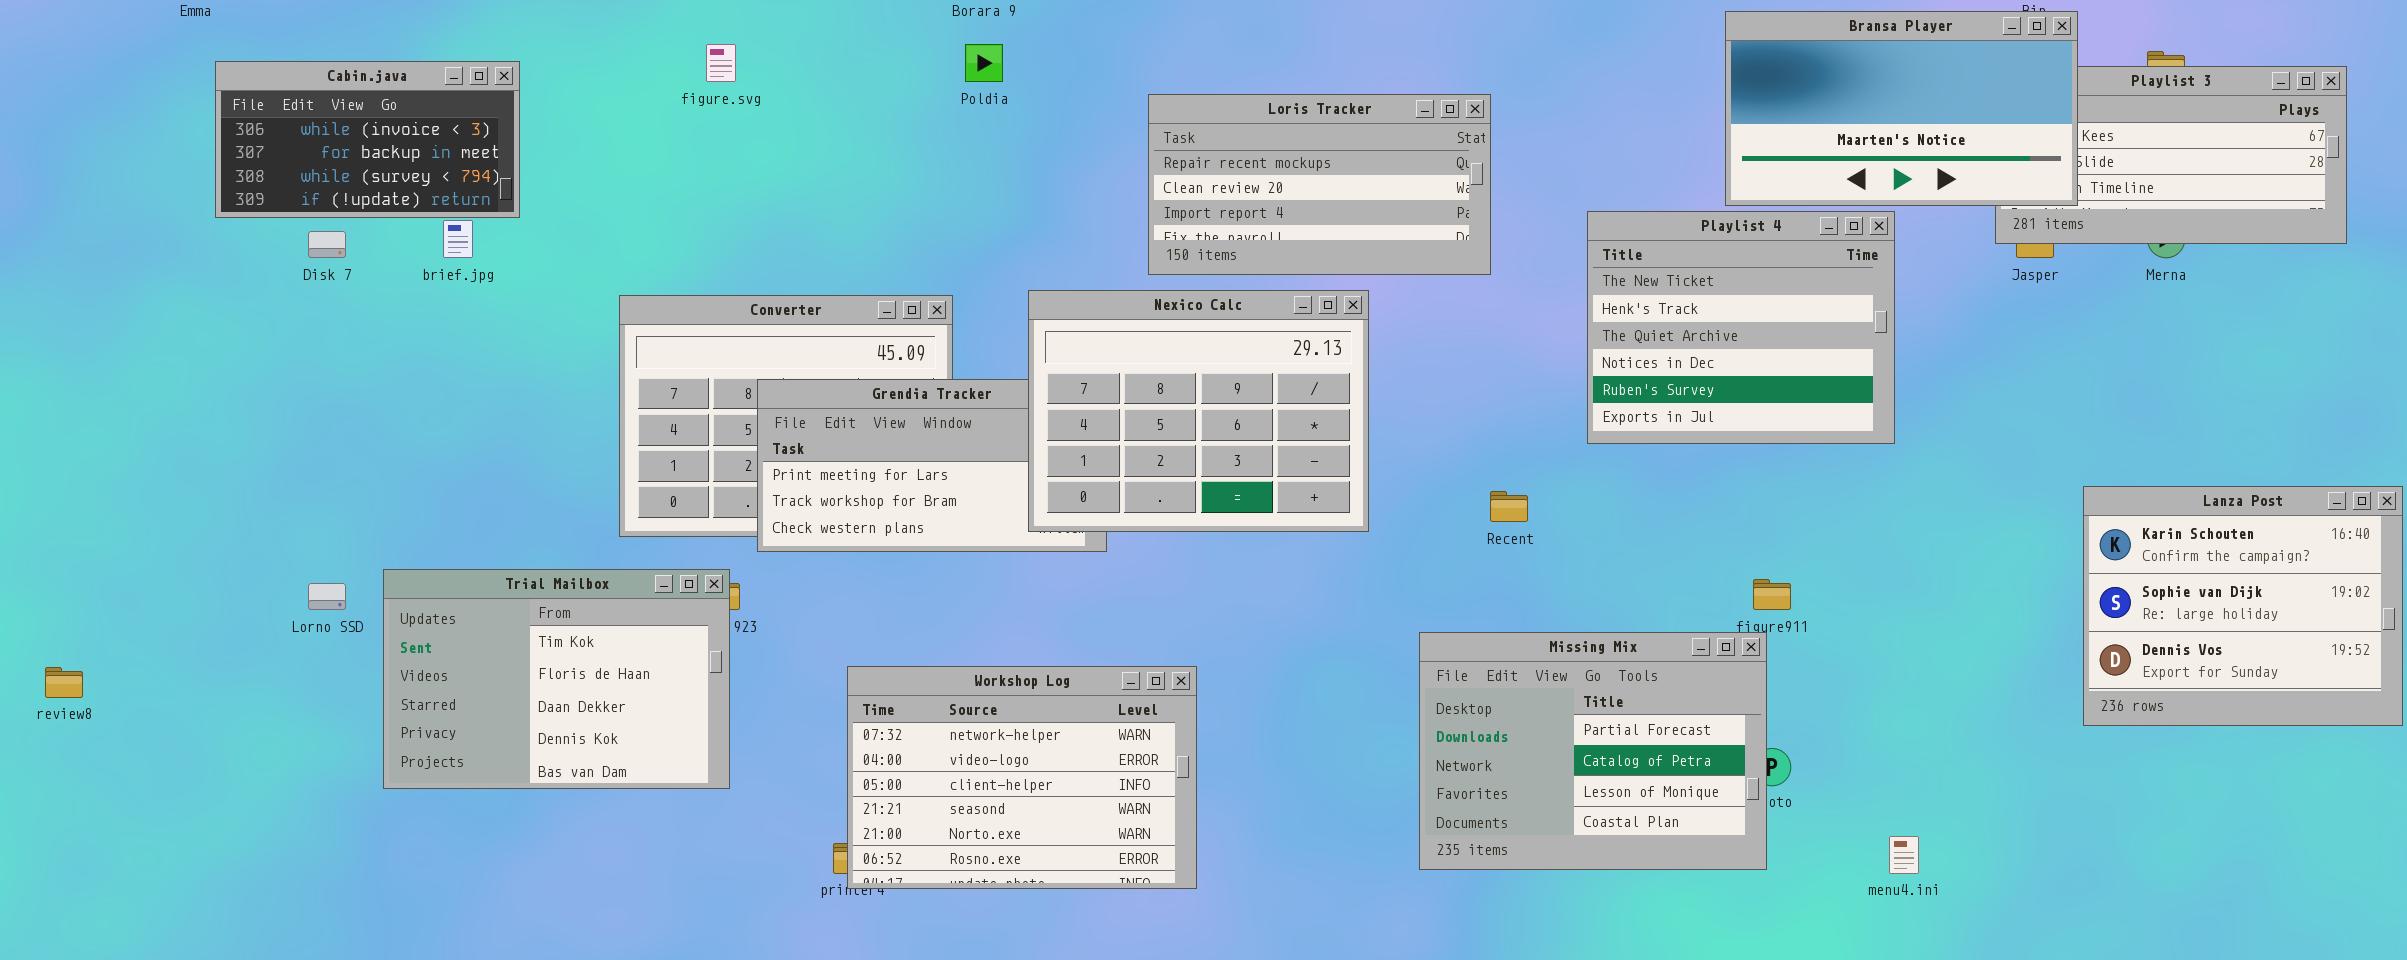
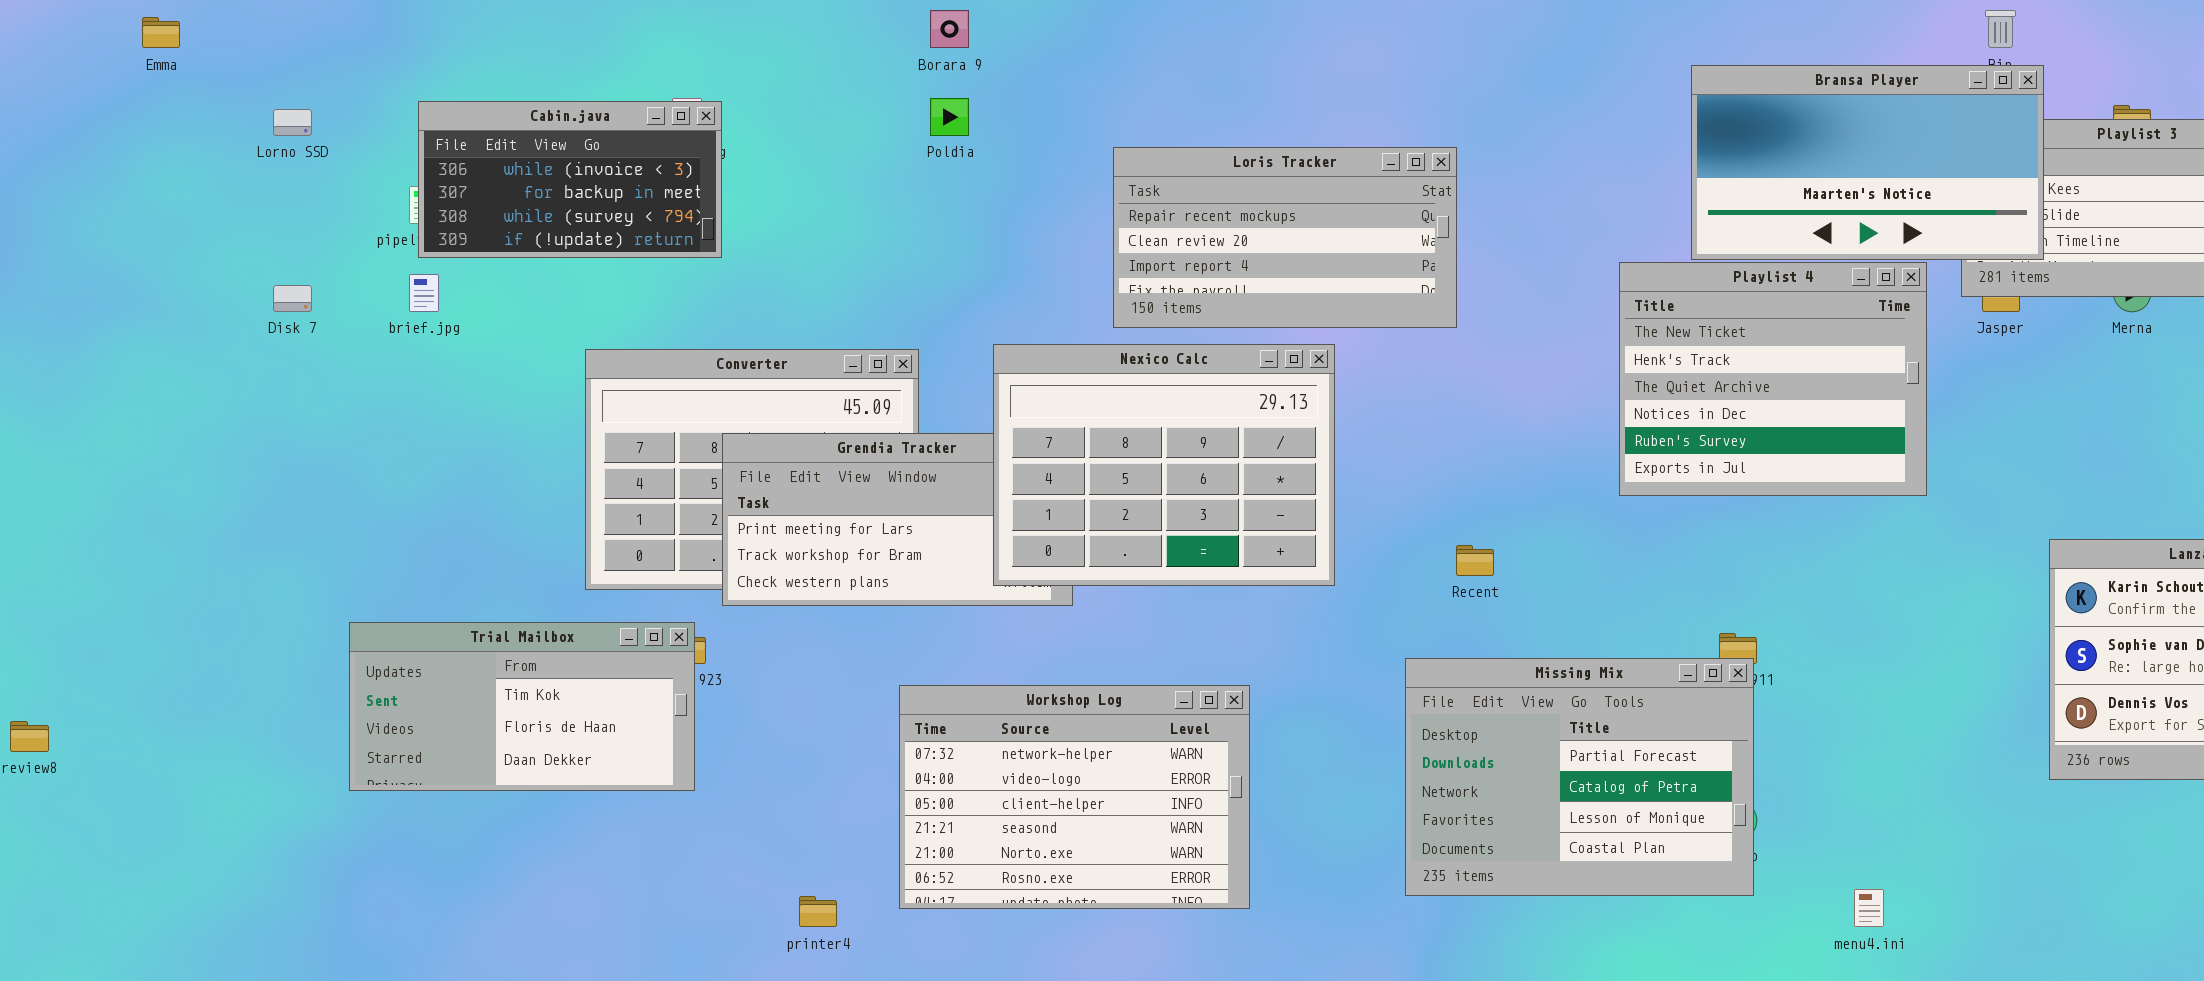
Cabin.java: [215,61,520,218] -> [418,101,722,258], moved
Playlist 4: [1587,211,1895,444] -> [1619,262,1927,496], moved
Trial Mailbox: [383,569,730,789] -> [349,622,695,791], resized
Lorno SSD: [308,583,346,610] -> [273,109,312,136], moved
Missing Mix: [1419,632,1767,870] -> [1405,658,1754,896], moved
Workshop Log: [847,666,1197,889] -> [899,685,1250,909], moved

